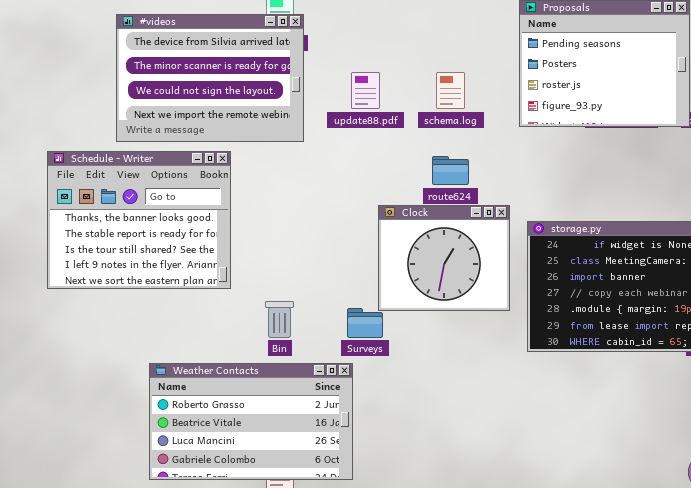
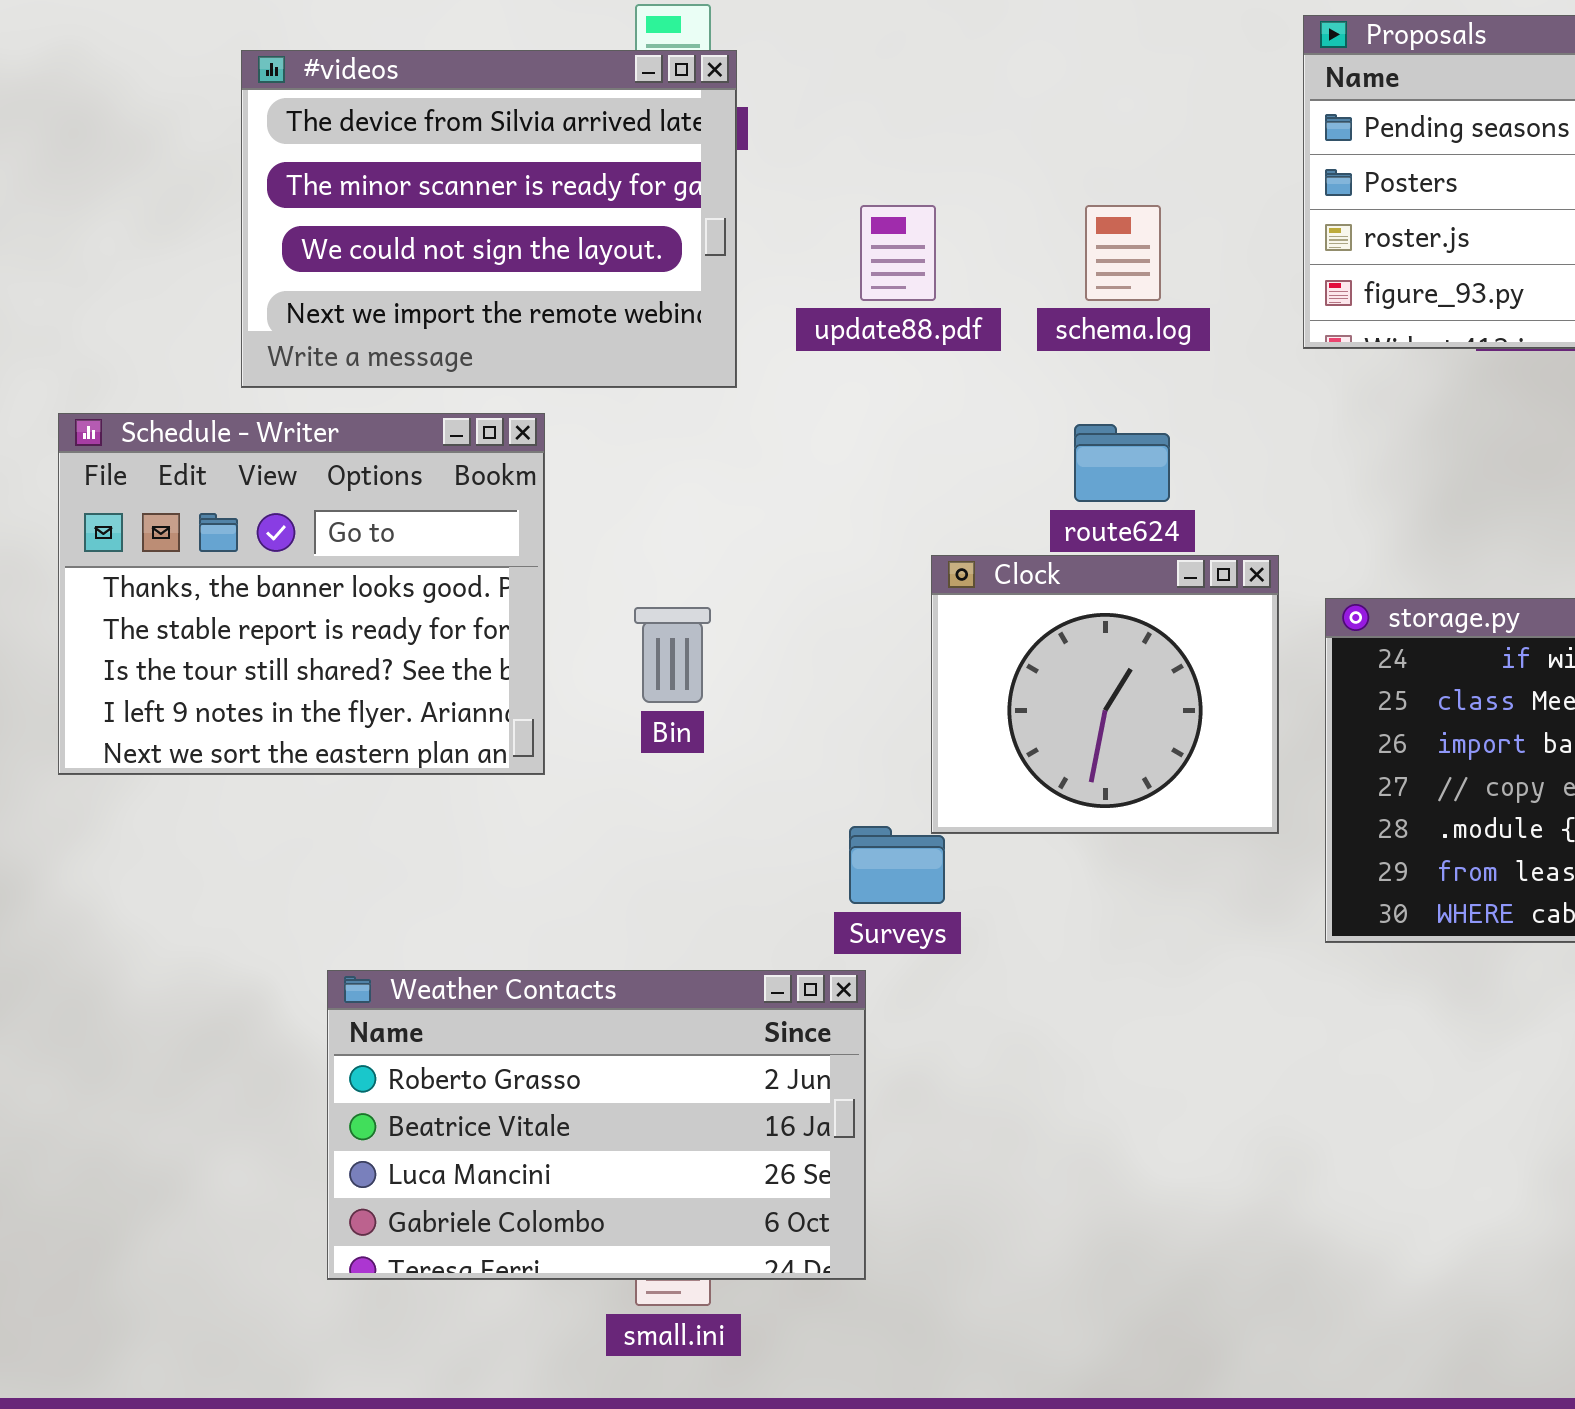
Bin: [265,301,294,338] -> [634,607,711,703], moved

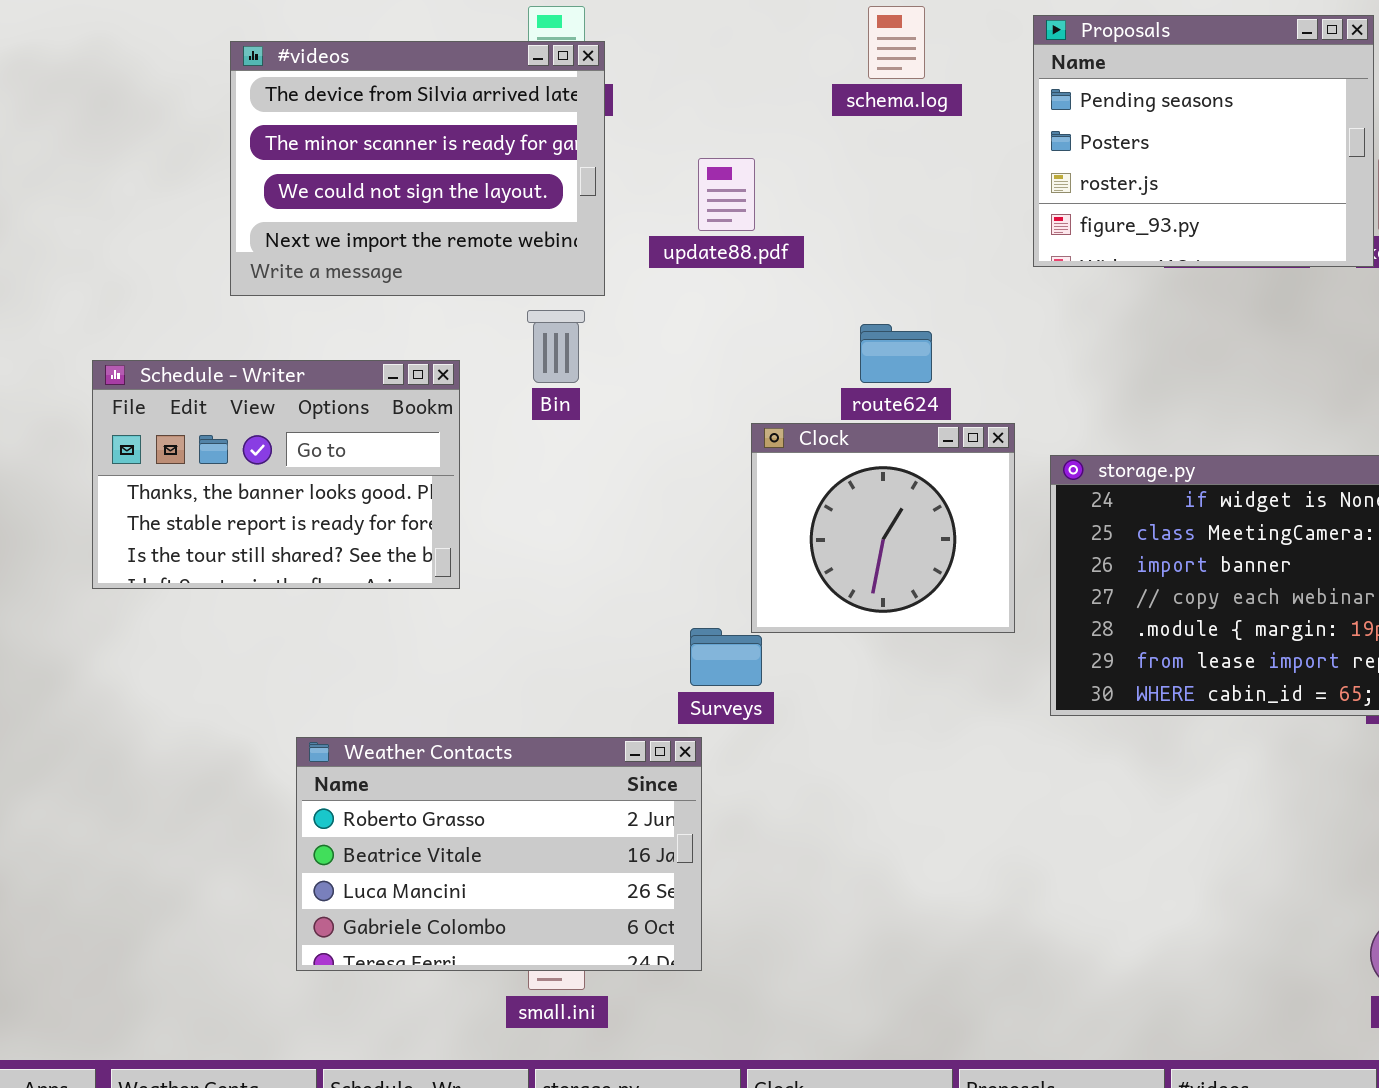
schema.log: [1085,205,1161,301] -> [868,6,925,79], moved
Schedule - Writer: [58,413,545,775] -> [92,360,460,589], resized
Bin: [634,607,711,703] -> [527,310,585,383], moved

